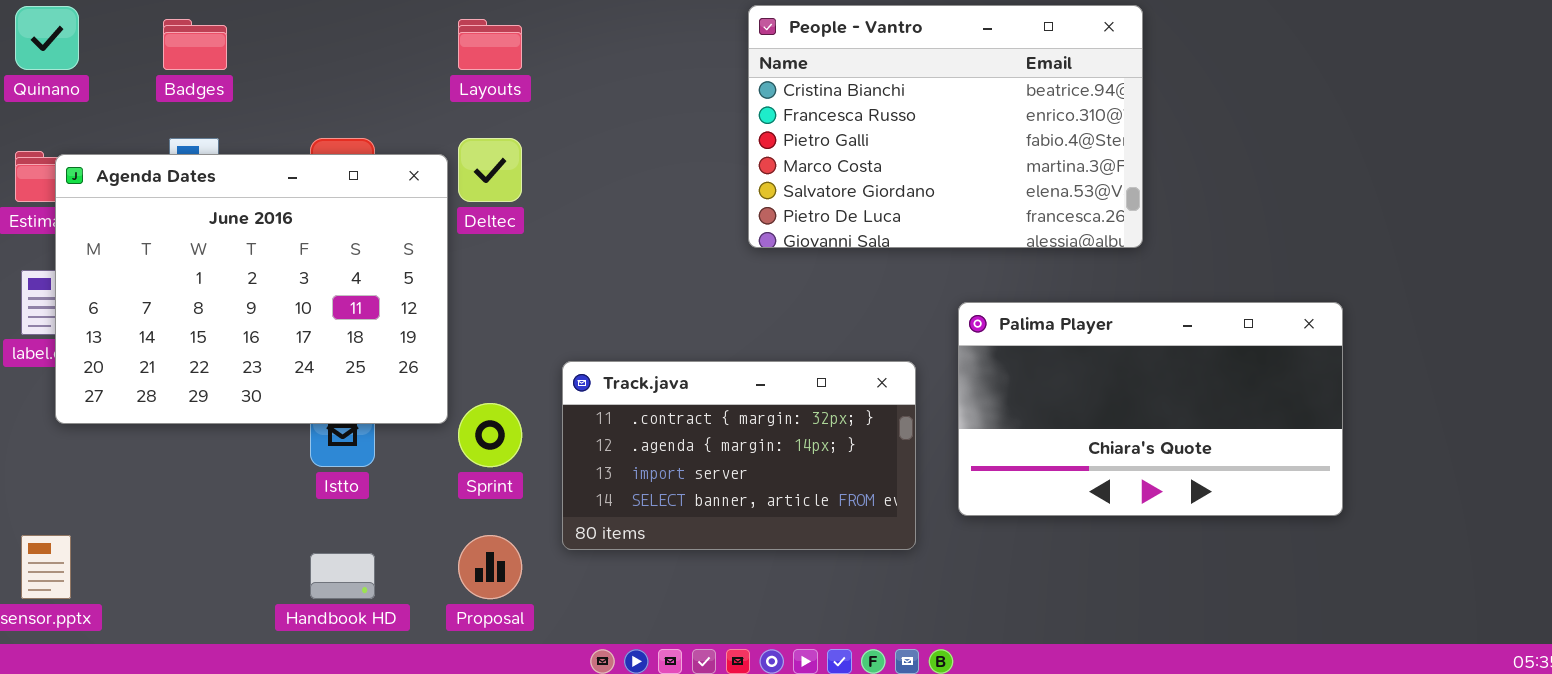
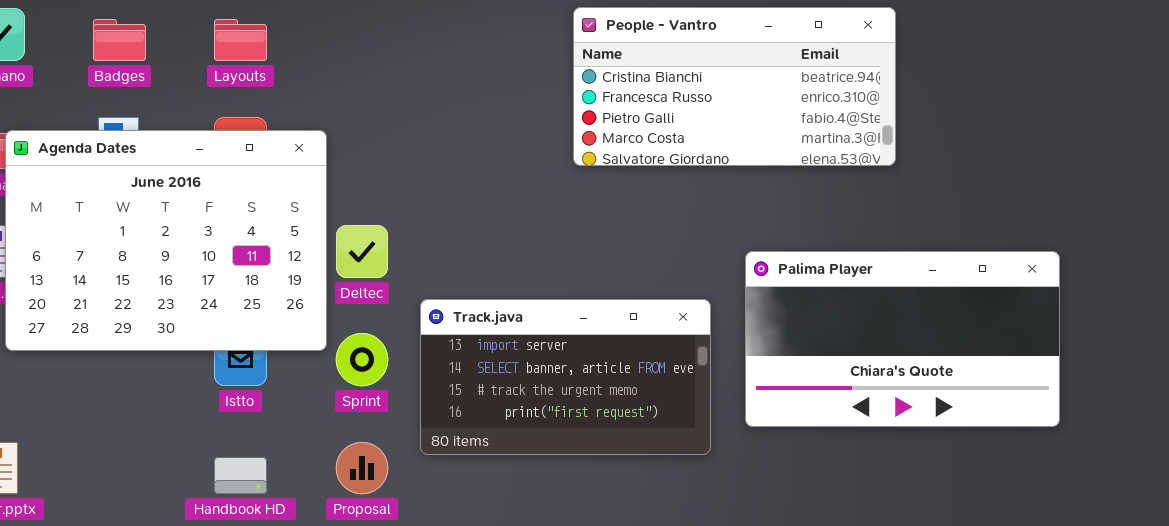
People - Vantro: [748,5,1143,248] -> [573,7,896,166], resized
Layouts: [458,19,522,70] -> [214,19,267,61], moved
Deltec: [458,138,522,202] -> [336,225,388,278], moved
Track.java: [562,361,916,550] -> [420,299,711,455], scrolled down 2 rows

